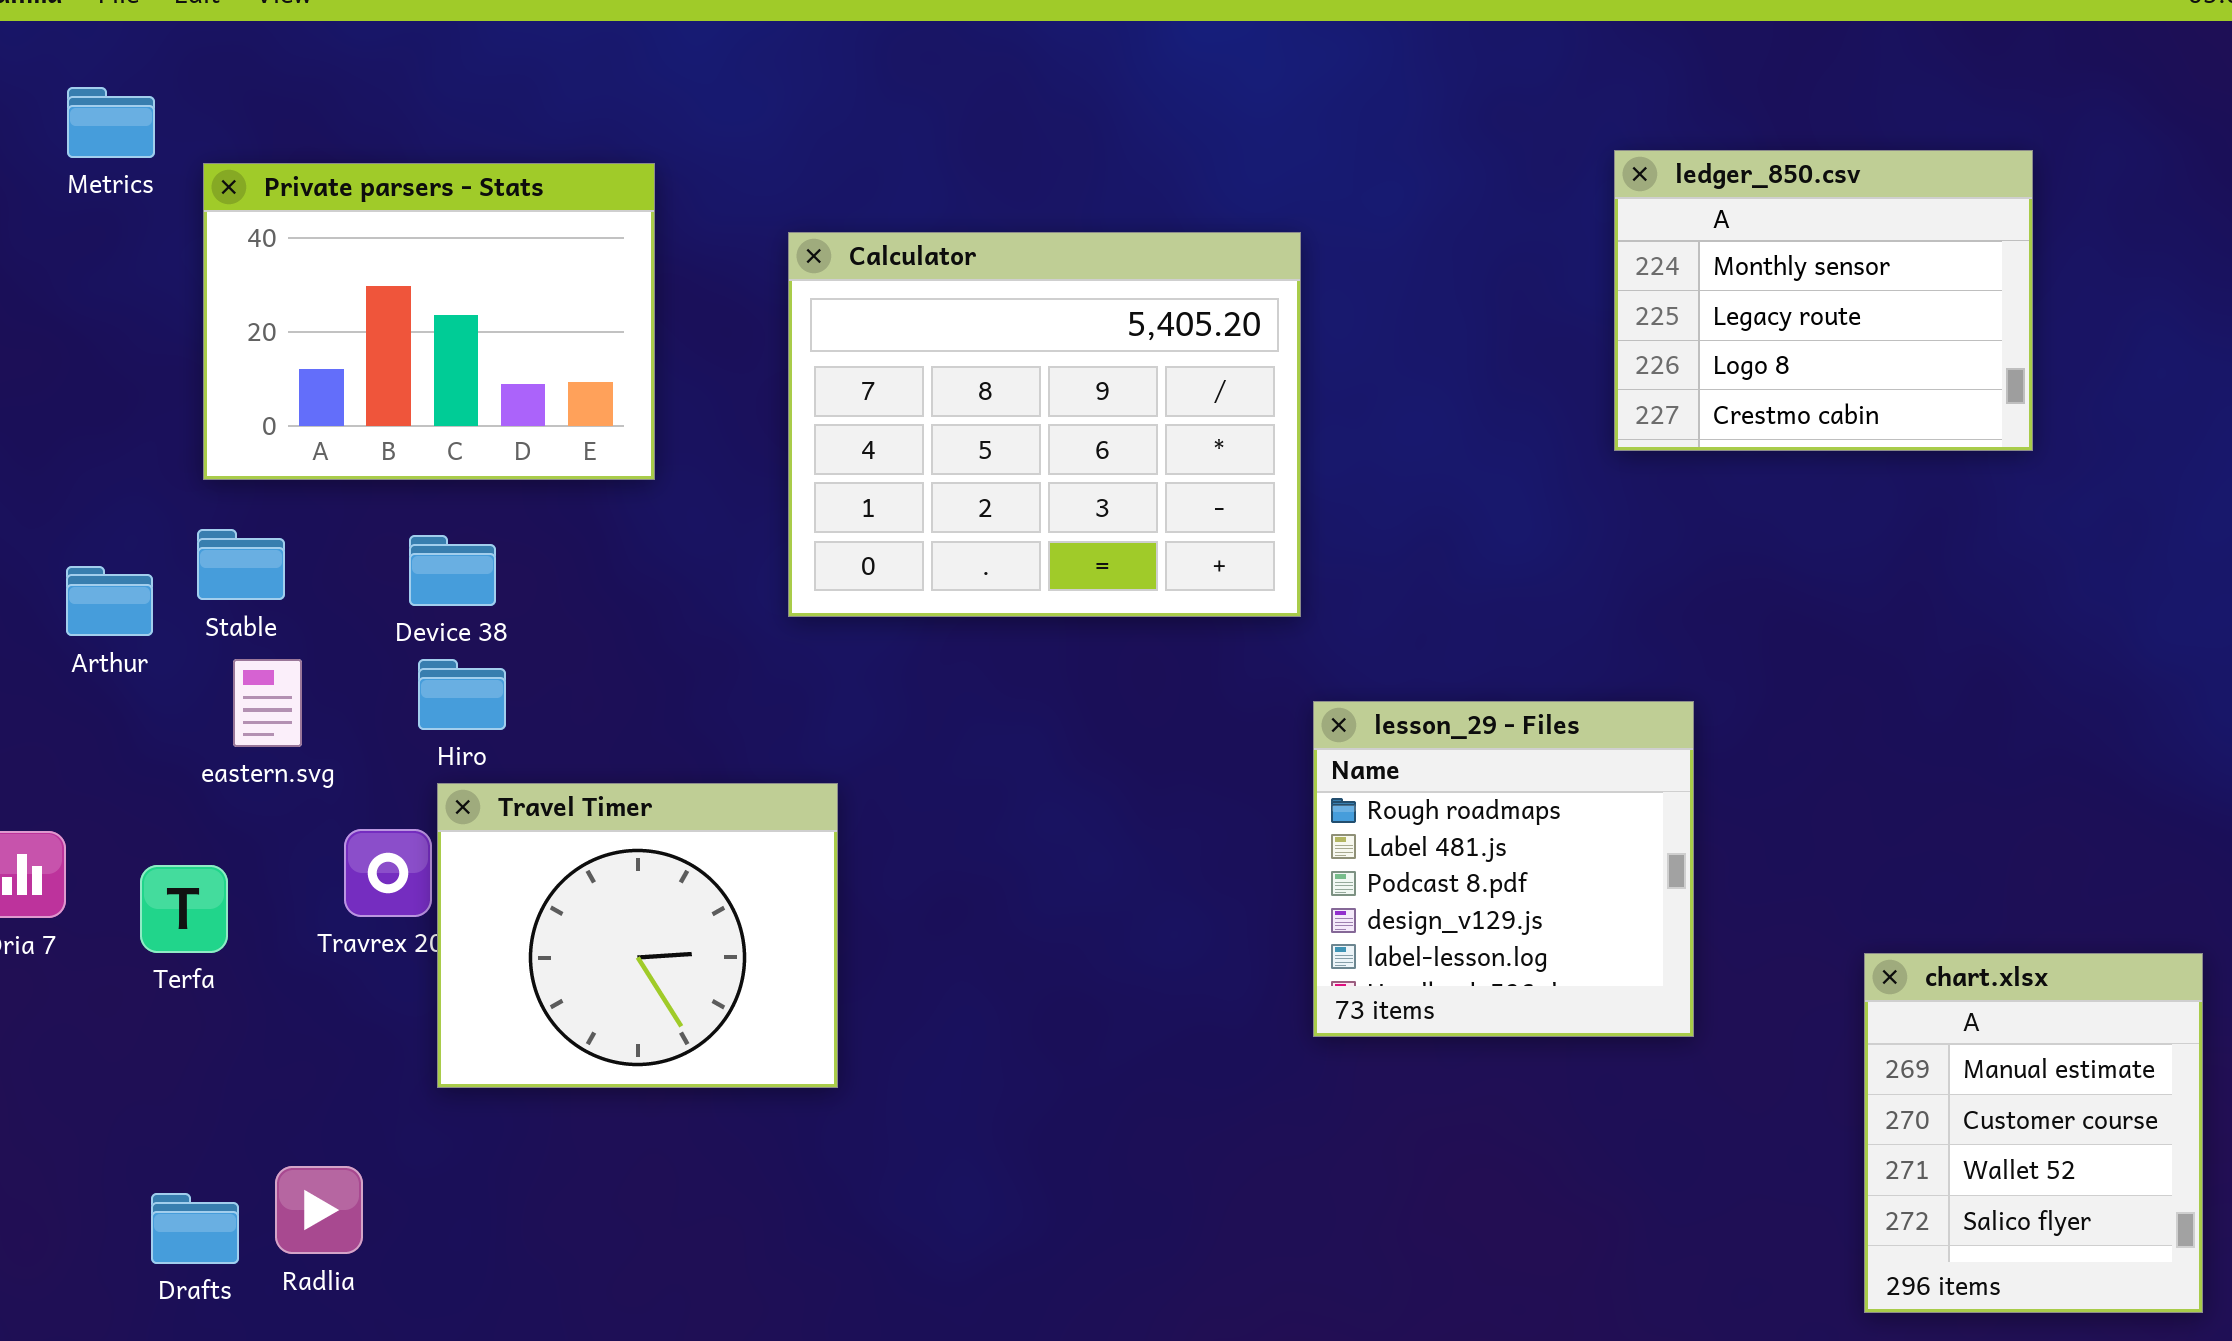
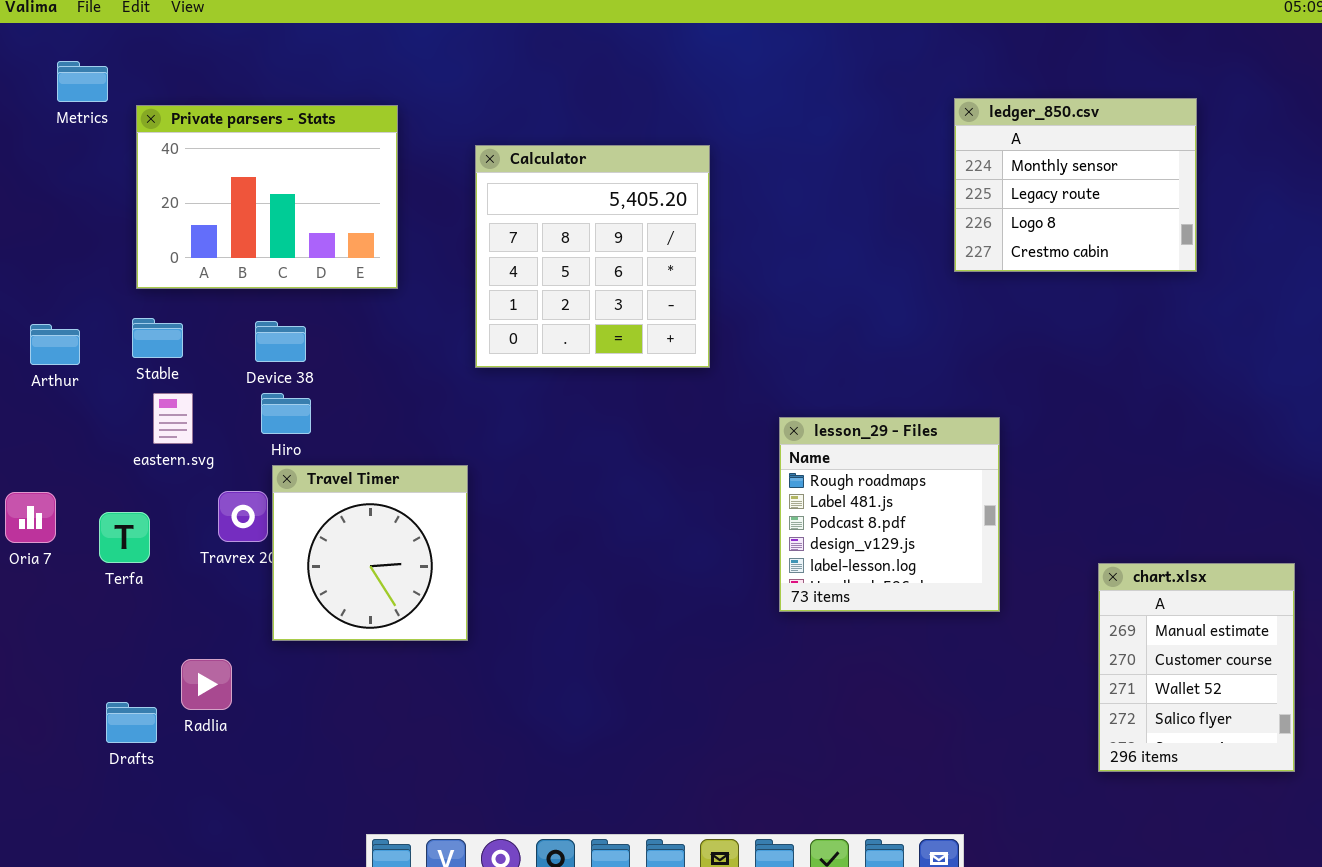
Calculator: [788,232,1301,617] -> [475,145,710,368], resized
Arthur: [66,566,153,636] -> [30,324,80,365], moved
Travel Timer: [437,783,838,1088] -> [272,465,468,641], resized
Radlia: [275,1166,363,1254] -> [181,659,232,710], moved

